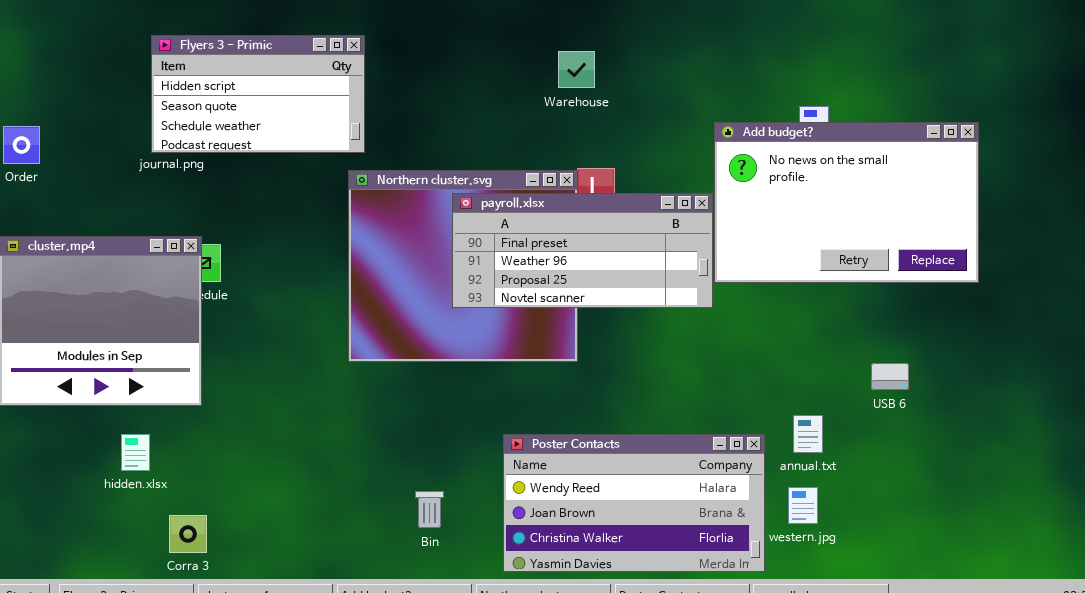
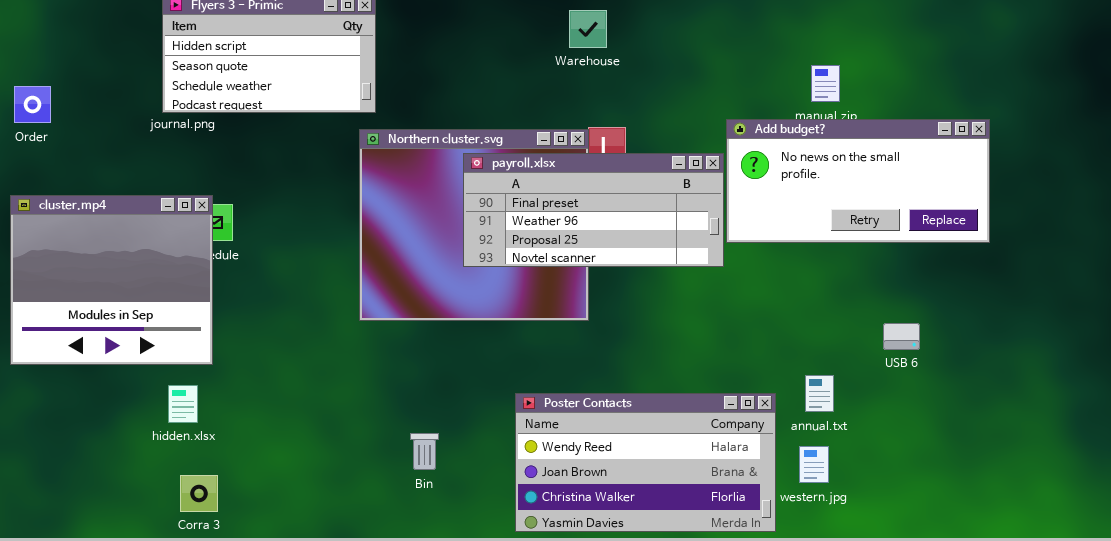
Add budget?: [714,122,979,283] -> [726,119,990,243], resized
hidden.xlsx: [121,434,150,471] -> [168,385,198,423], moved
Bin: [415,491,444,528] -> [410,433,439,470], moved

